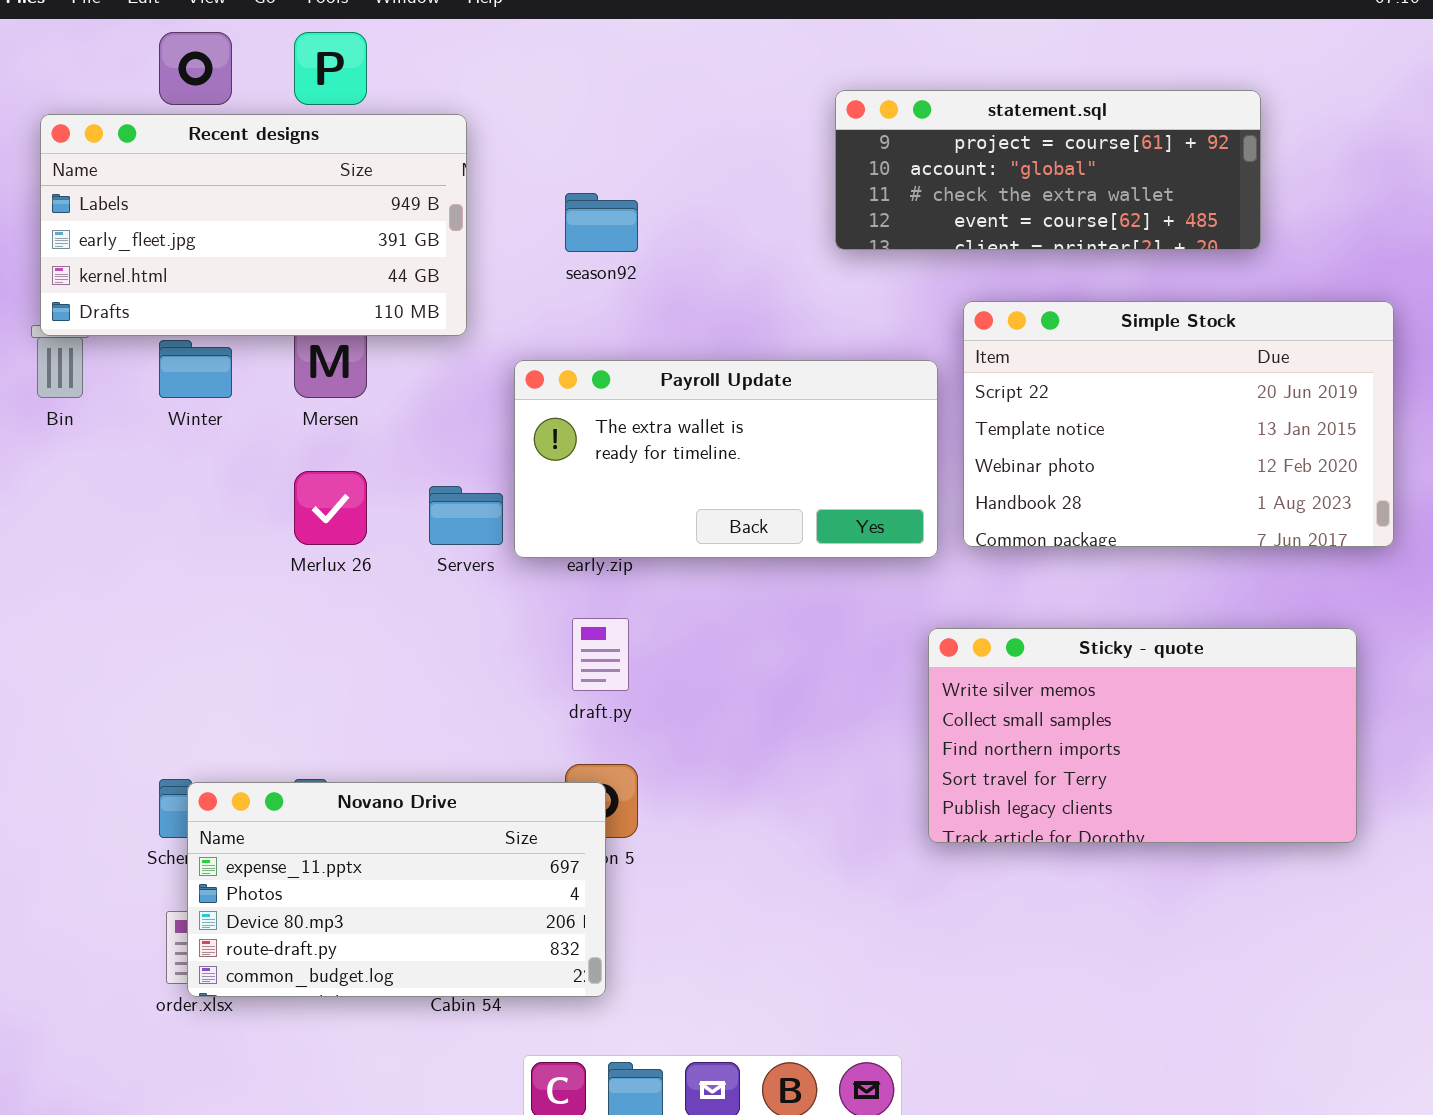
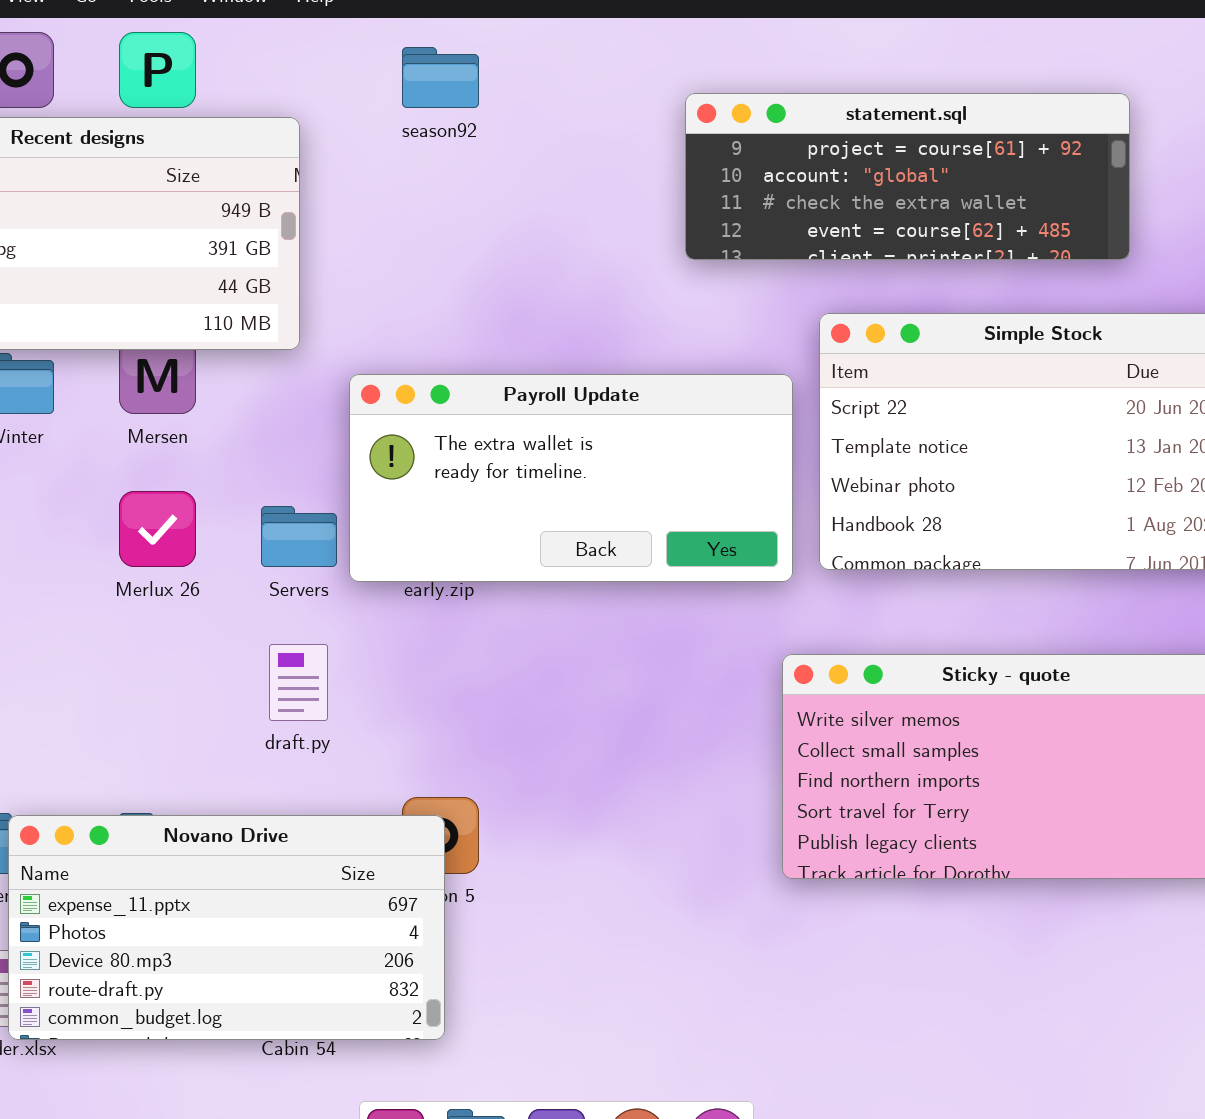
season92: [565,193,638,252] -> [402,47,479,108], moved
draft.py: [572,618,629,691] -> [269,644,328,721], moved

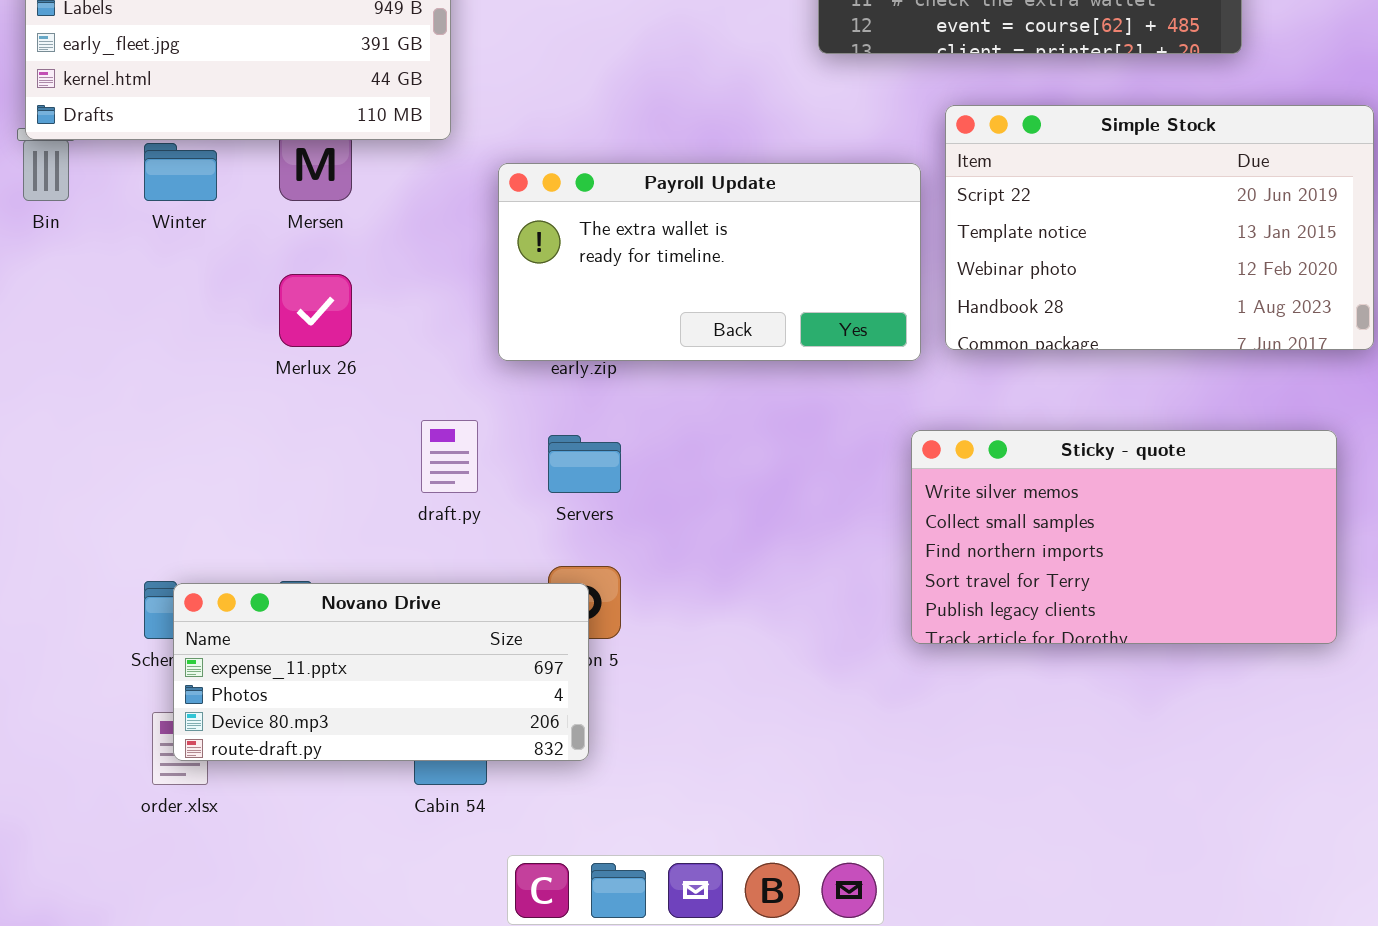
Servers: [261,506,337,567] -> [548,435,621,493], moved
Novano Drive: [8,815,445,1040] -> [173,583,589,761], resized

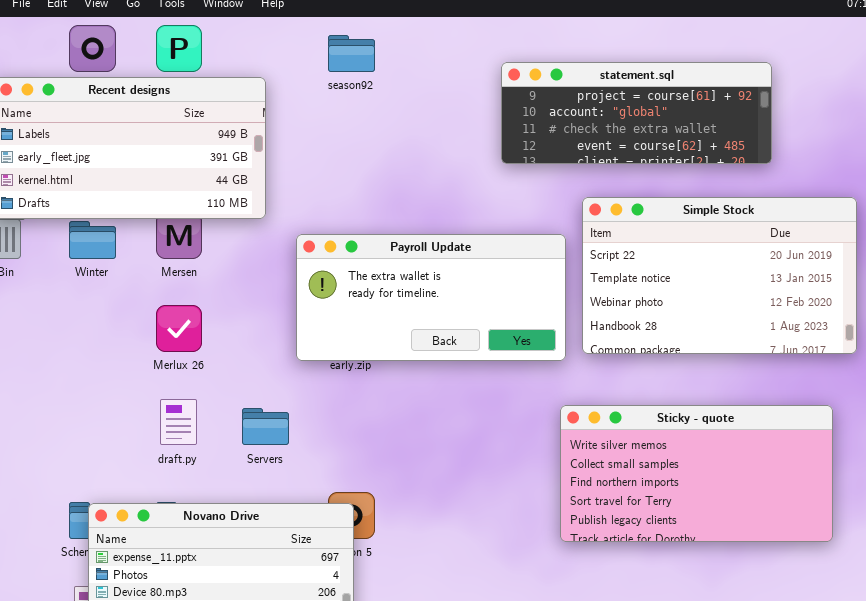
draft.py: [421,420,478,493] -> [160,399,197,445], moved
Servers: [548,435,621,493] -> [242,408,289,445], moved

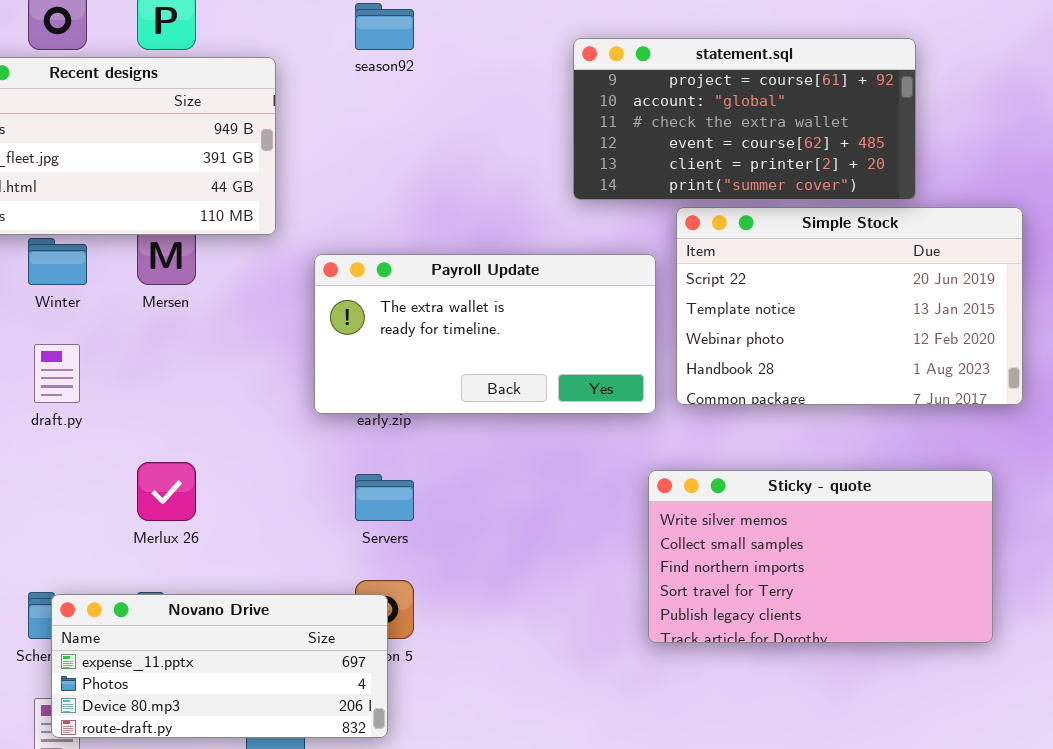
statement.sql: [501,62,772,164] -> [573,38,916,200], resized
Merlux 26: [156,305,202,352] -> [137,462,196,521], moved
draft.py: [160,399,197,445] -> [34,344,80,403], moved
Servers: [242,408,289,445] -> [355,474,414,521], moved

